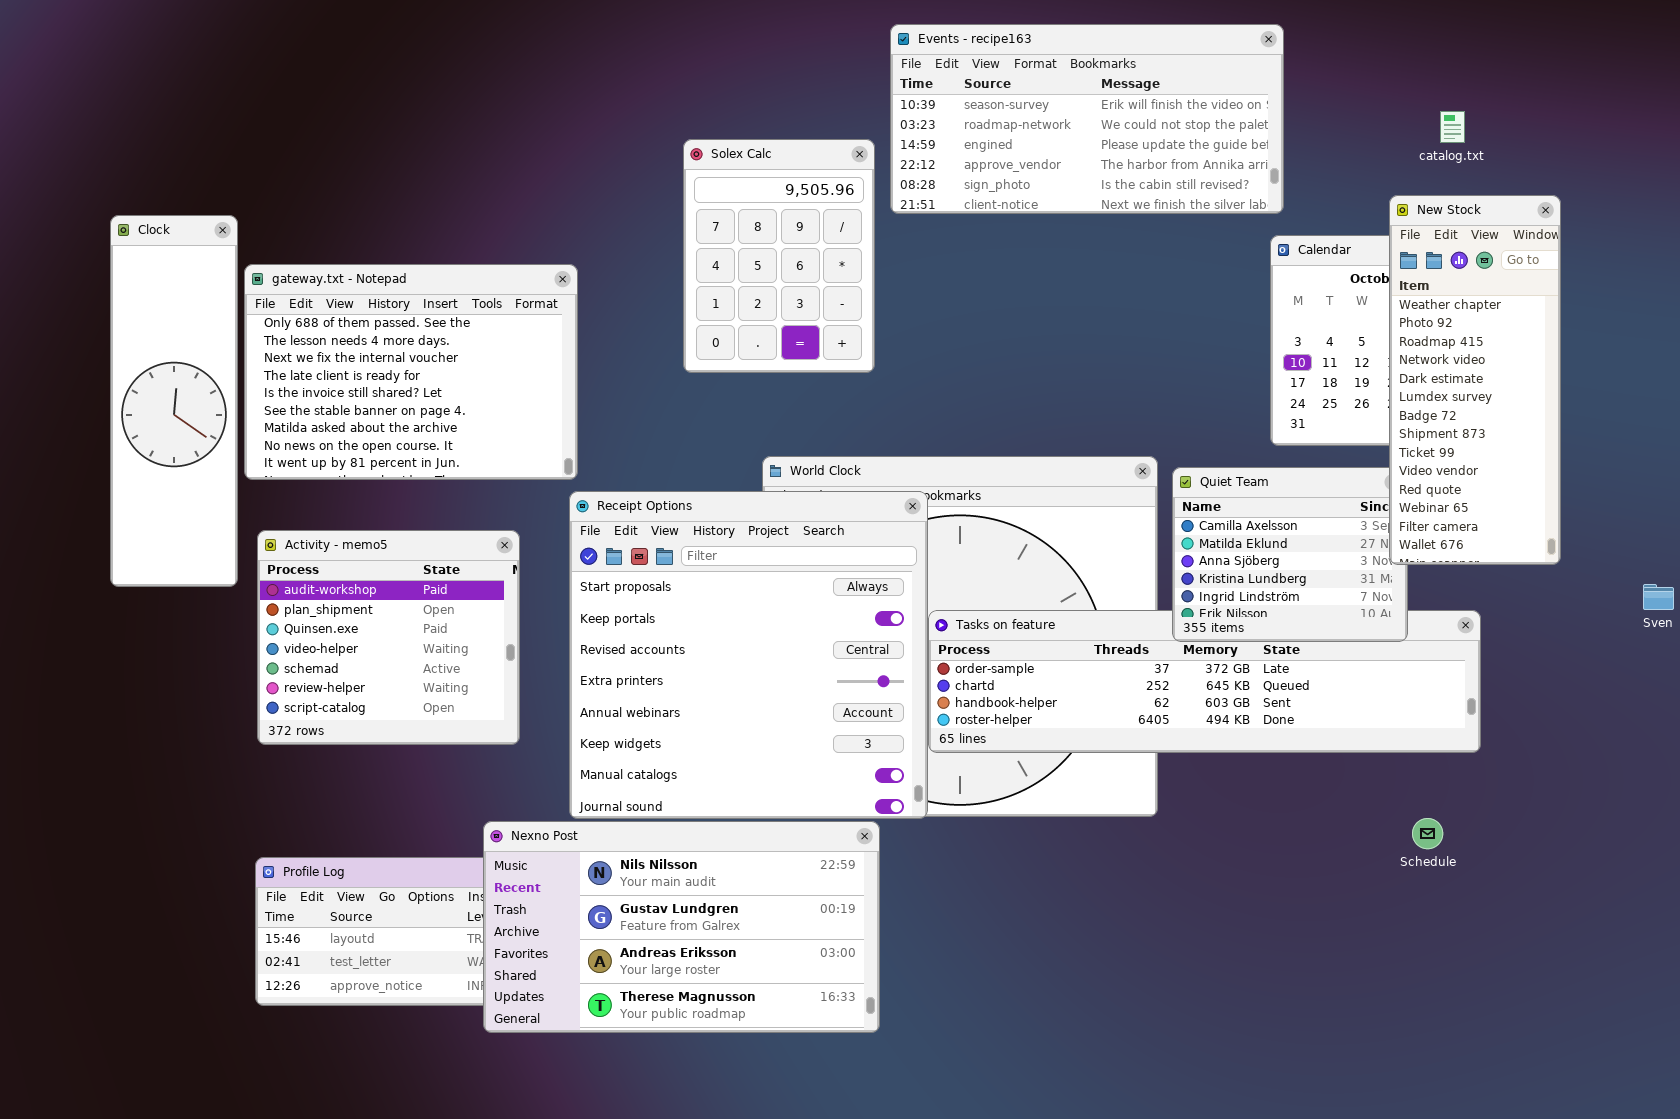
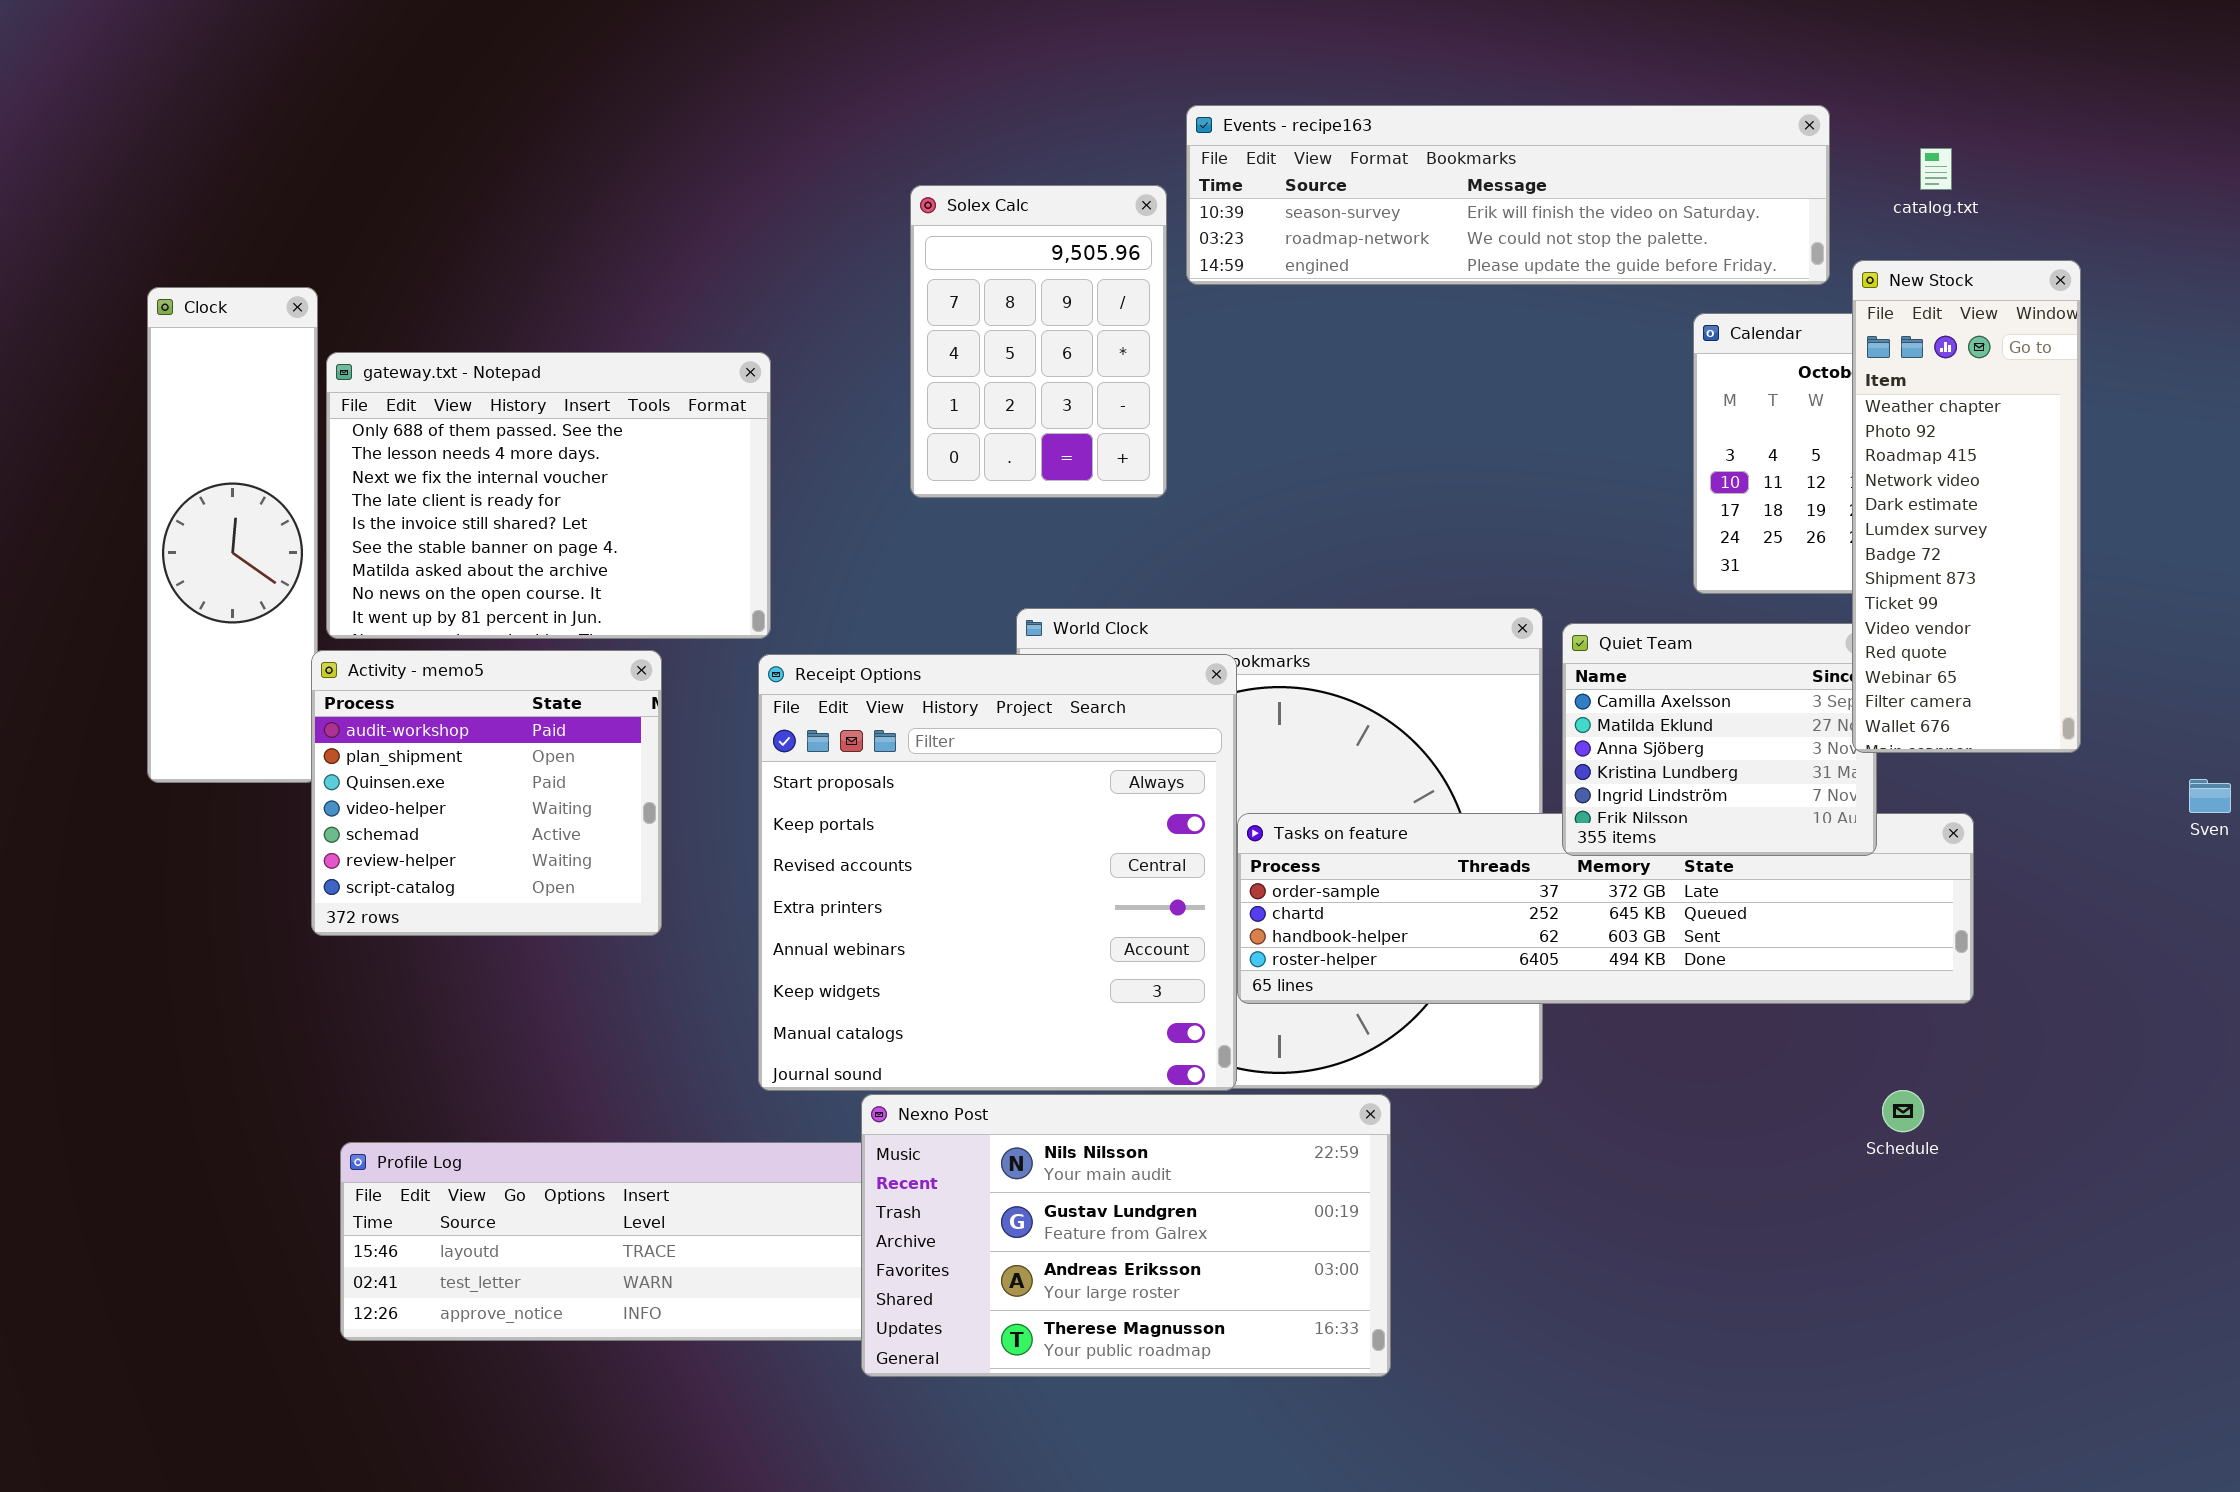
Events - recipe163: [890,24,1284,214] -> [1186,105,1830,285], resized
Activity - memo5: [257,530,520,745] -> [311,650,662,936], moved
Nexno Post: [483,821,880,1033] -> [861,1094,1391,1377], moved

